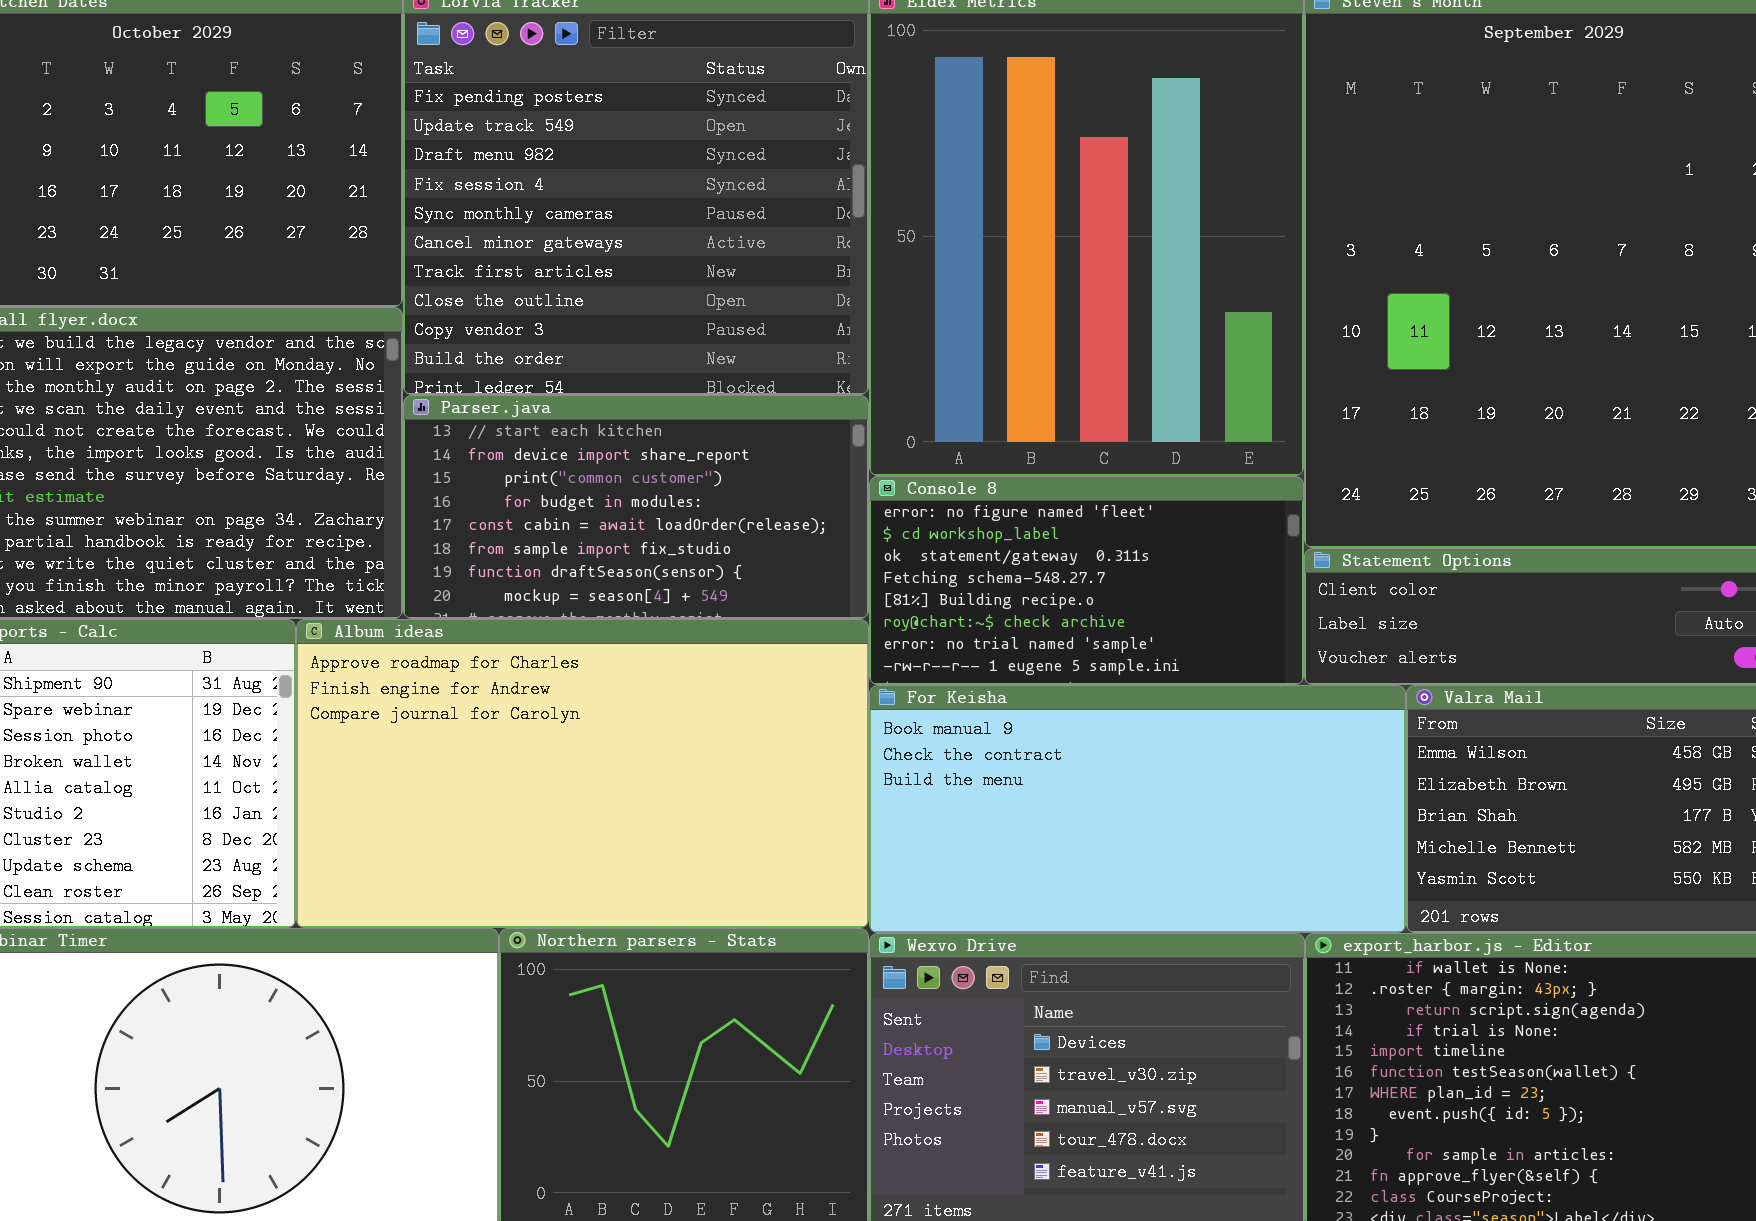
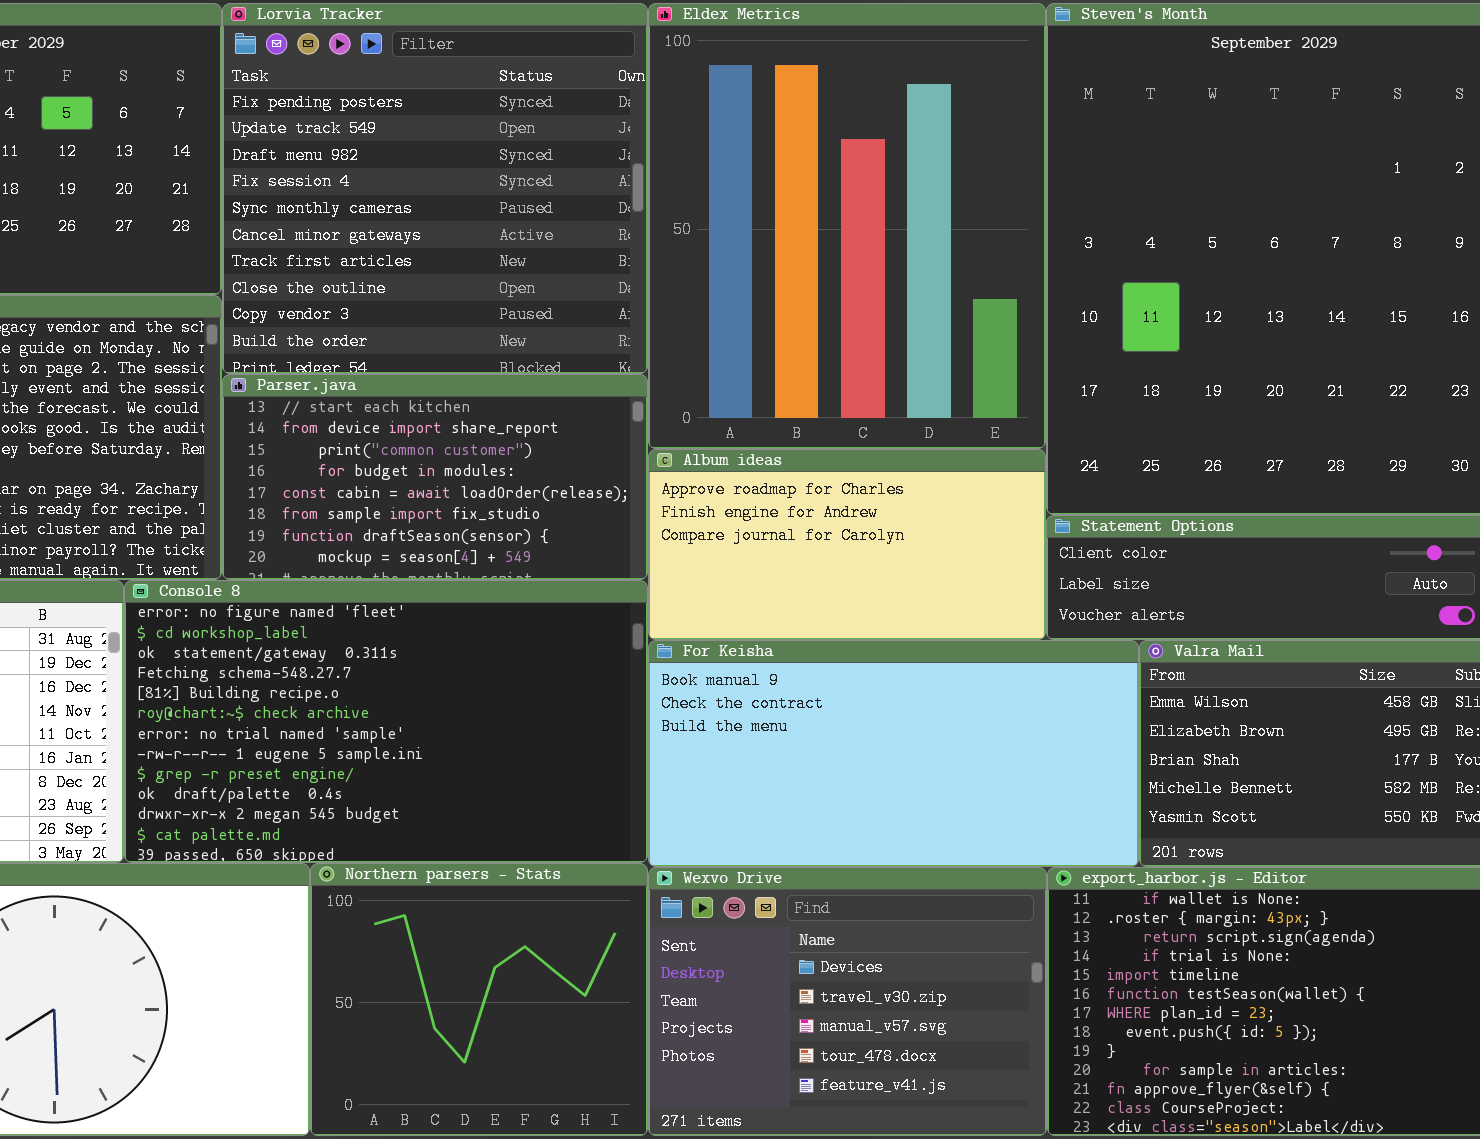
Console 8: [869,476,1304,685] -> [124,580,648,863], moved, resized
Album ideas: [296,619,869,928] -> [648,449,1046,640], moved, resized

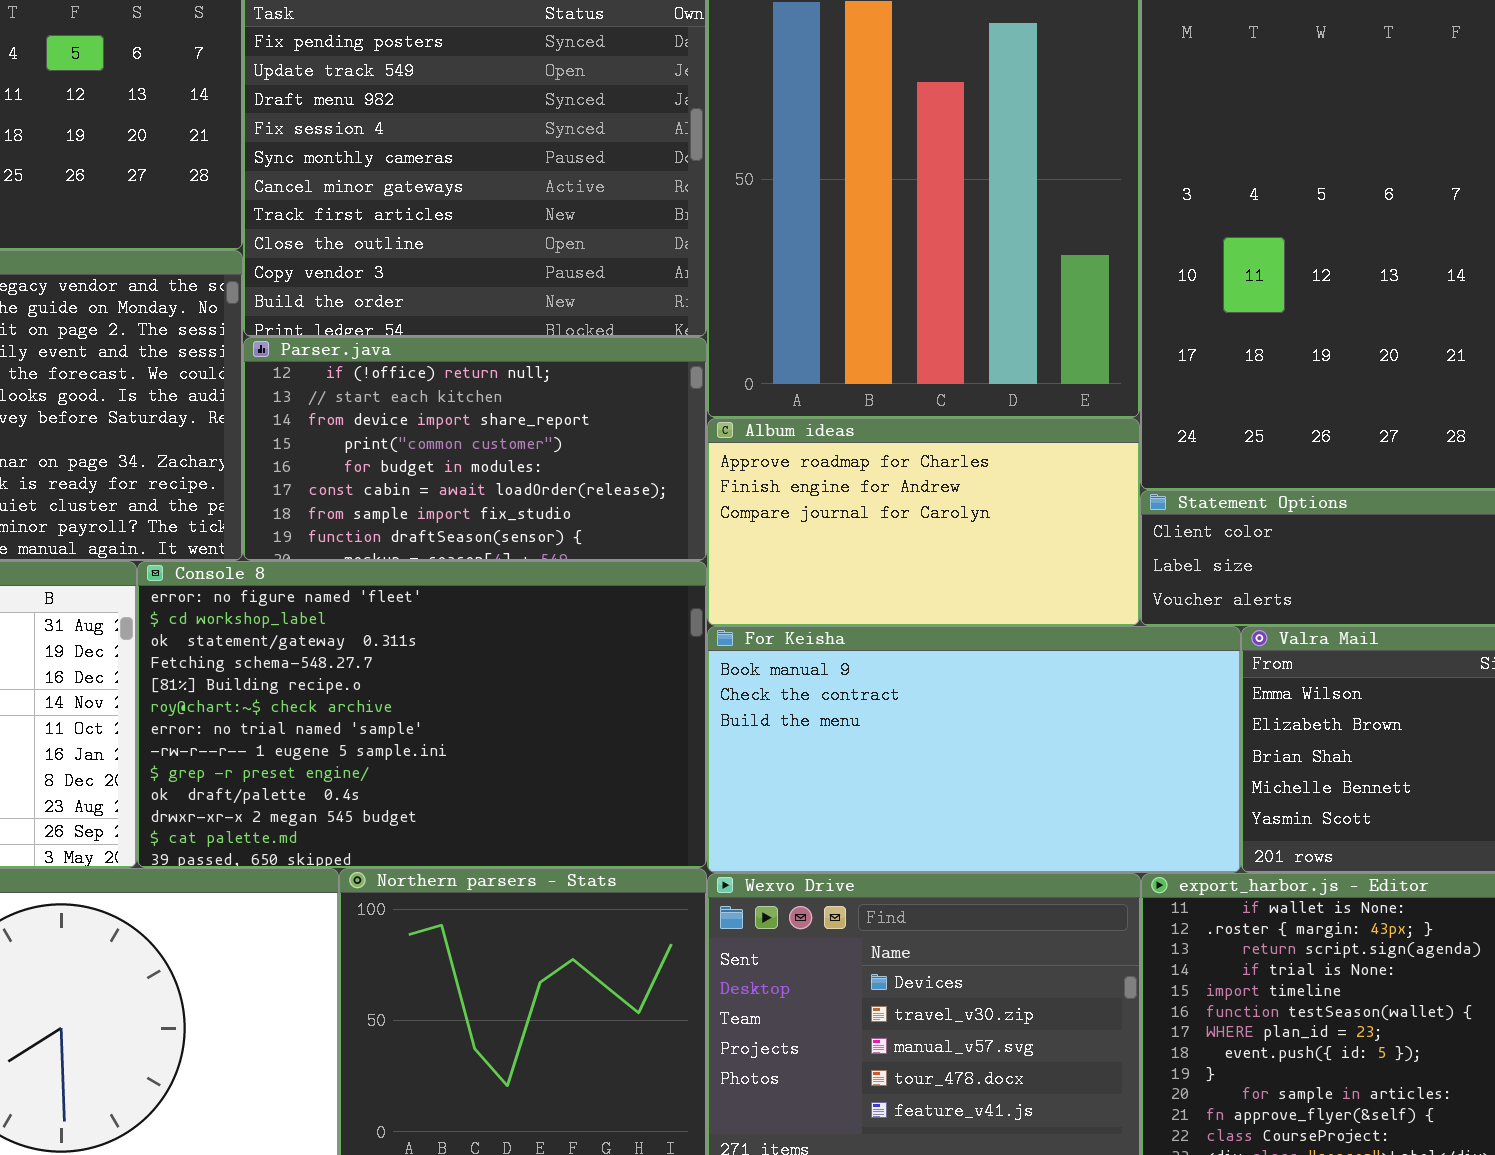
Parser.java: [222,374,648,580] -> [243,337,707,561], scrolled up 1 row

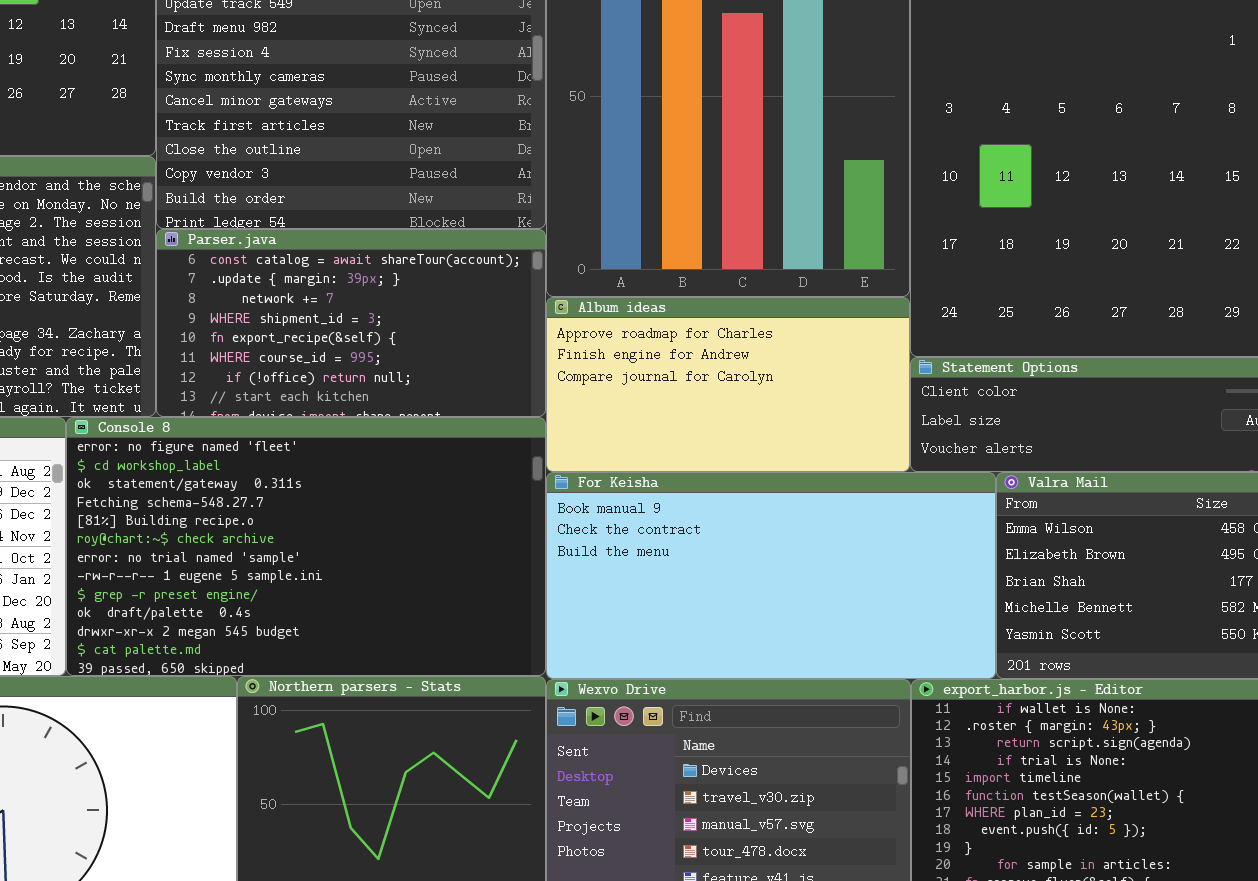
Parser.java: [243,337,707,561] -> [156,229,546,417], scrolled up 6 rows

